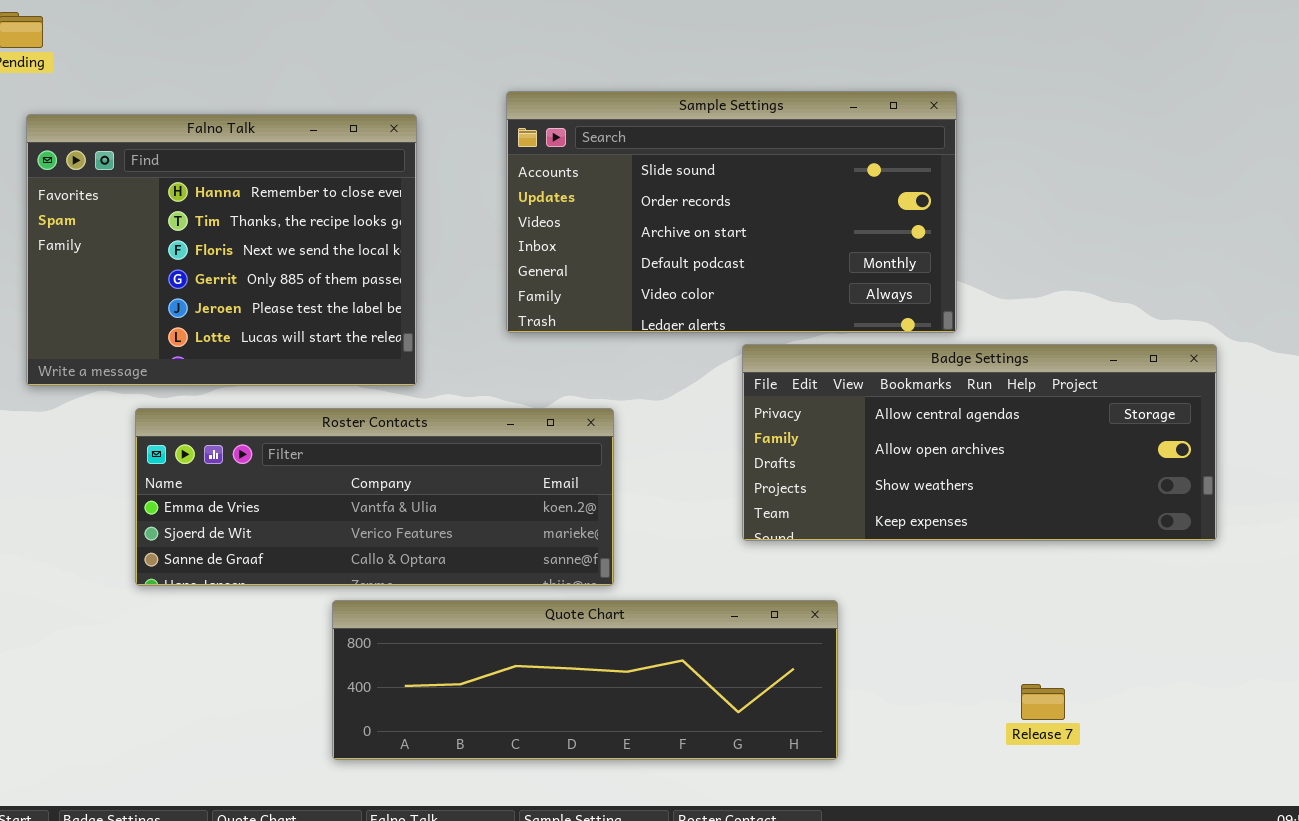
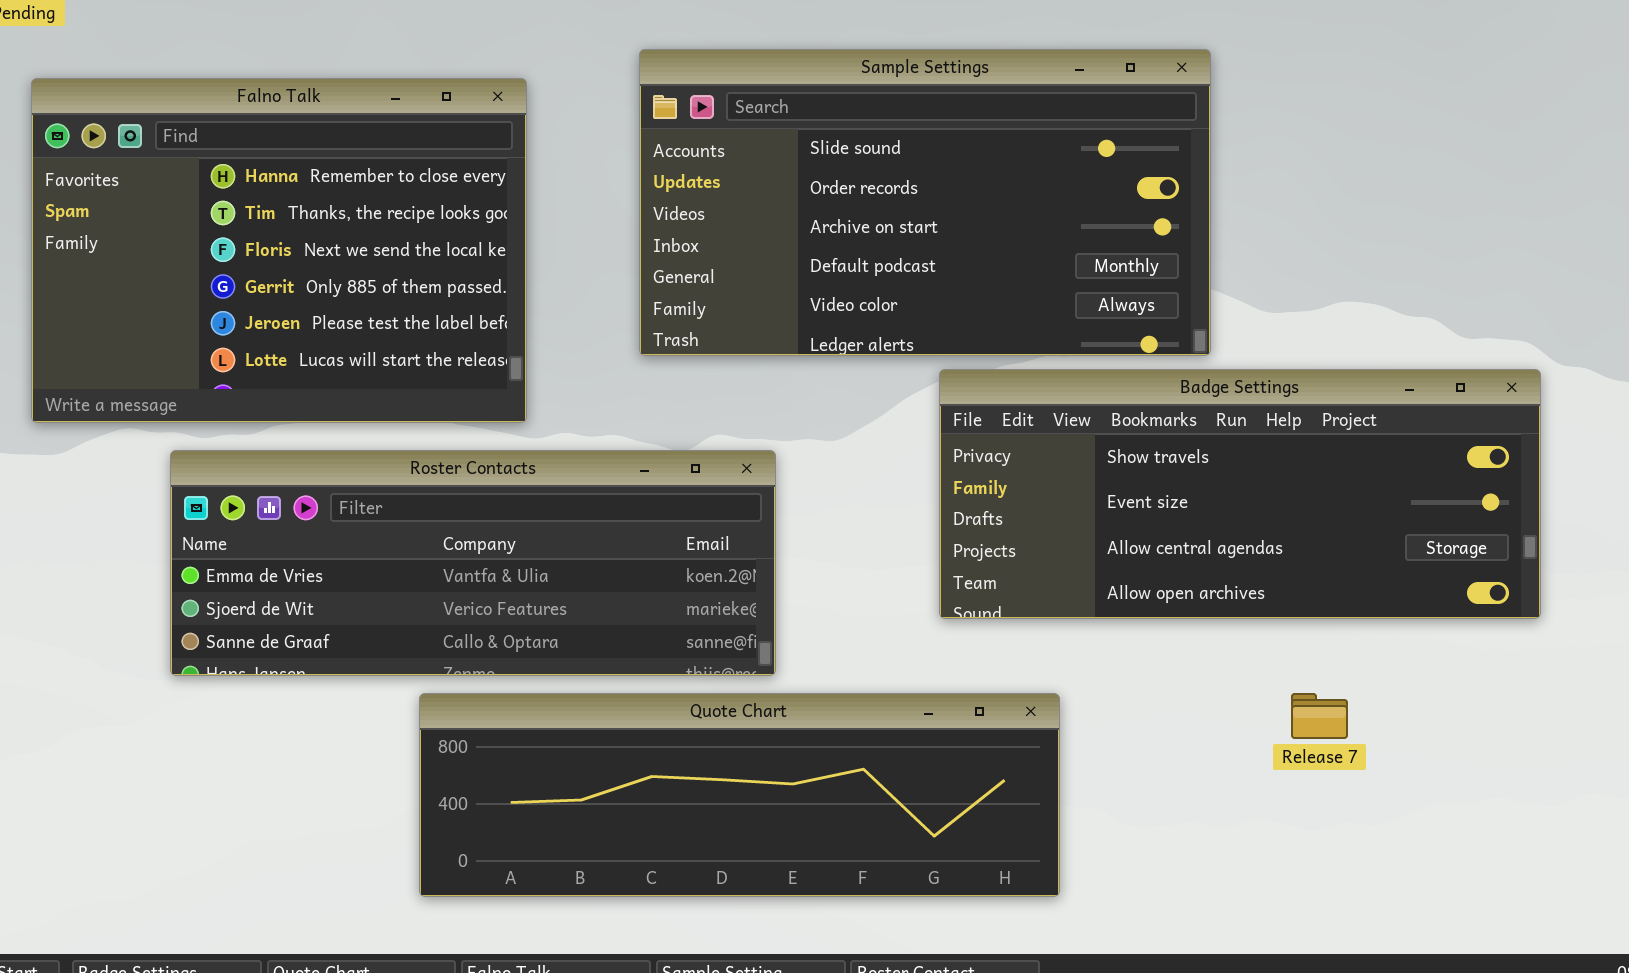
Badge Settings: [742,344,1217,541] -> [939,369,1541,619], scrolled up 2 rows
Release 7: [1021,684,1065,720] -> [1291,693,1348,739], moved

